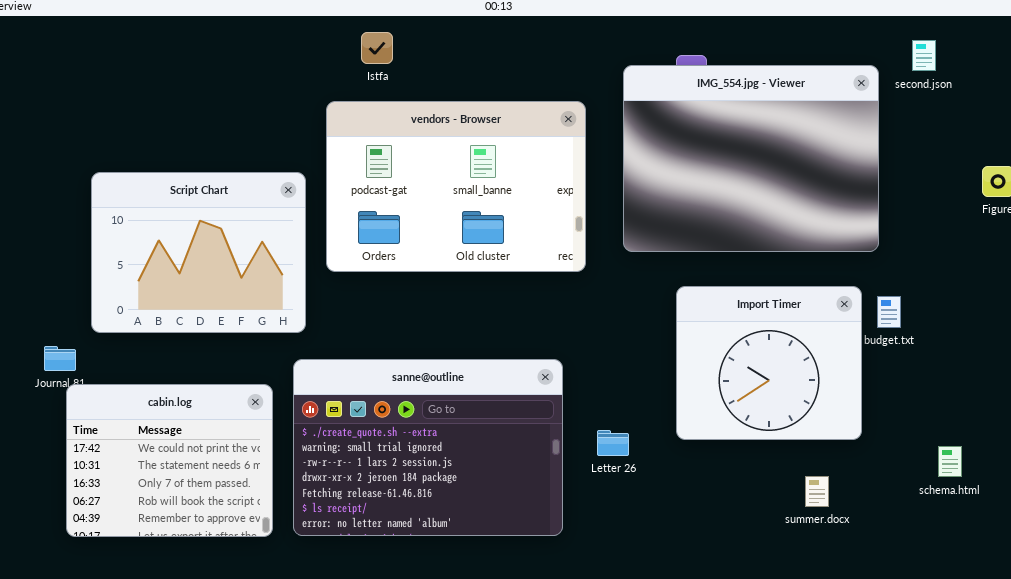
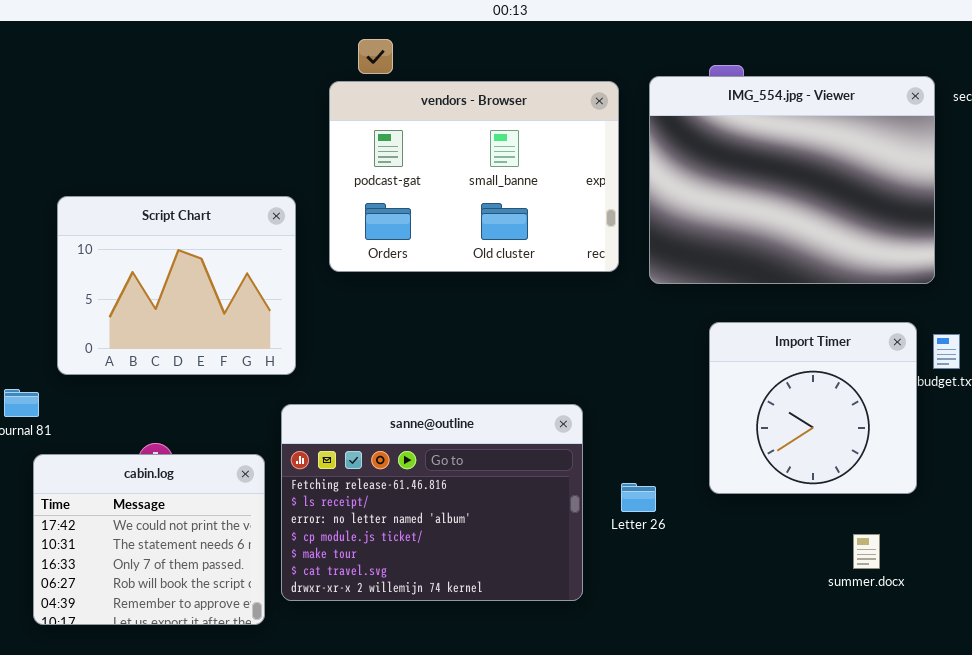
vendors - Browser: [326,101,586,272] -> [329,81,619,272], moved
sanne@outline: [293,359,563,536] -> [281,404,583,601], scrolled down 4 rows
cabin.log: [66,384,273,537] -> [33,454,265,625], moved

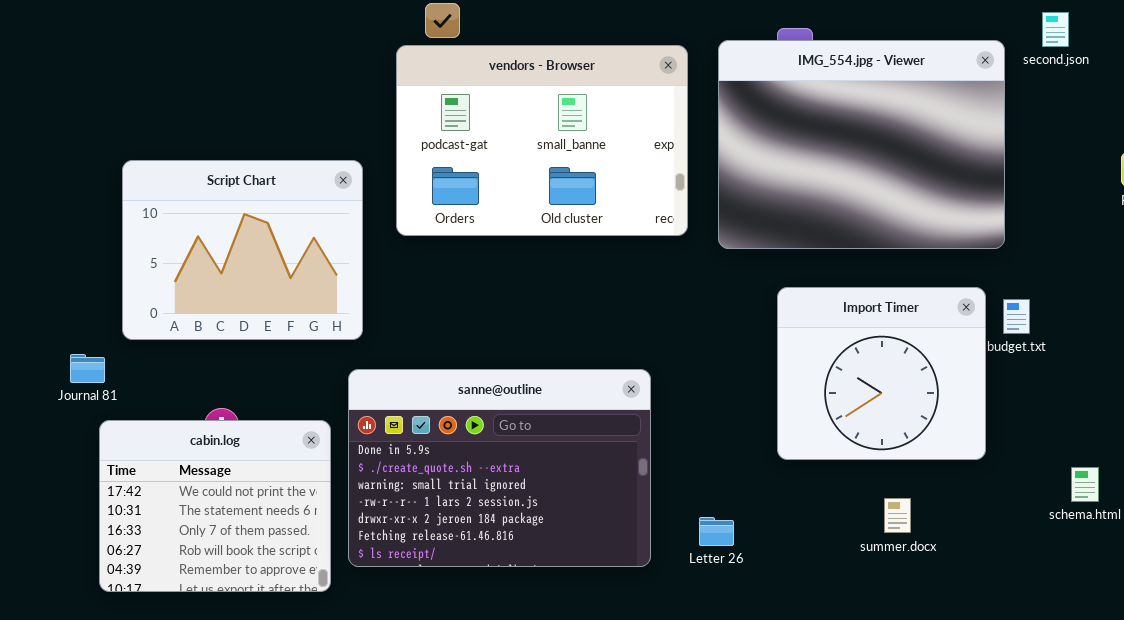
sanne@outline: [281,404,583,601] -> [348,369,651,567], scrolled up 5 rows
Letter 26: [621,483,656,512] -> [699,517,734,546], moved
summer.docx: [853,534,880,569] -> [884,498,911,533], moved

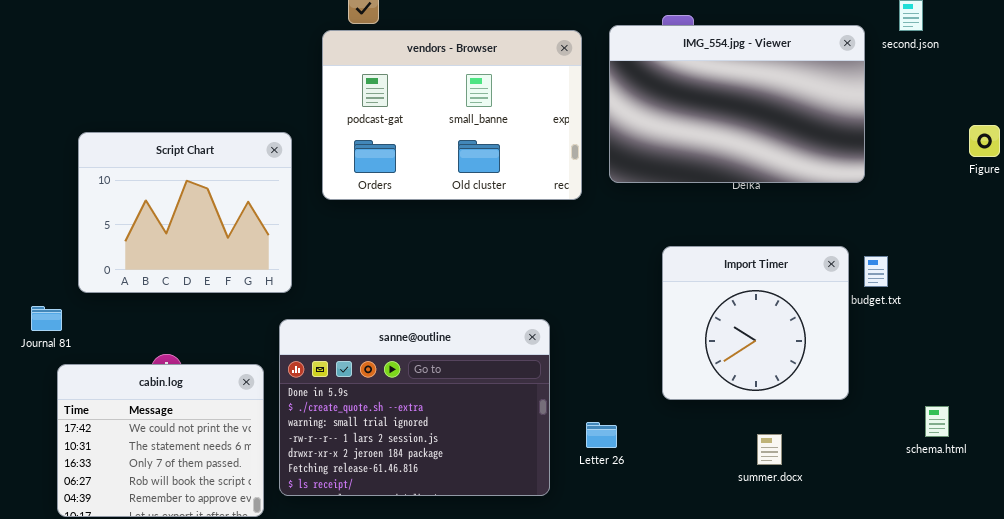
IMG_554.jpg - Viewer: [718,40,1005,249] -> [609,25,865,183], resized
Letter 26: [699,517,734,546] -> [586,422,617,448], moved

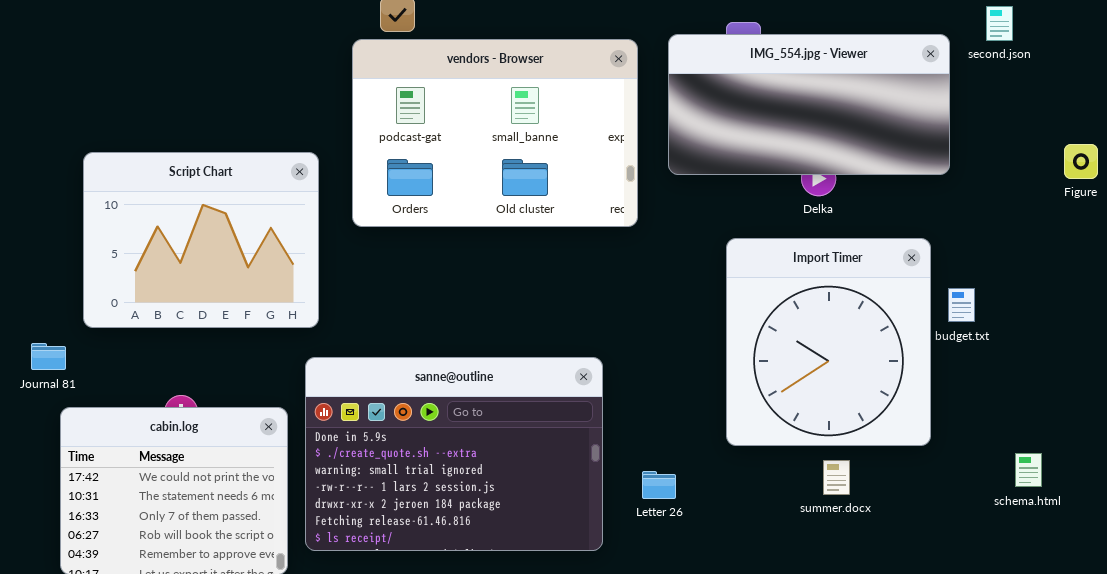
IMG_554.jpg - Viewer: [609,25,865,183] -> [668,34,950,175], resized
Import Timer: [662,246,849,400] -> [726,238,931,446], resized
summer.docx: [757,434,782,465] -> [823,460,850,495], moved

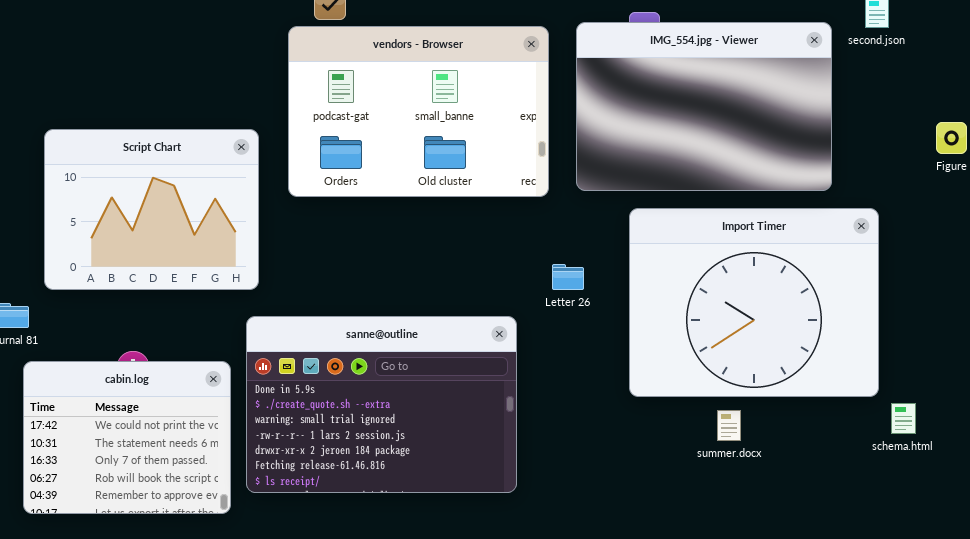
IMG_554.jpg - Viewer: [668,34,950,175] -> [576,22,832,191], resized
Import Timer: [726,238,931,446] -> [629,208,879,397], resized
Letter 26: [642,471,676,499] -> [552,264,584,290], moved

